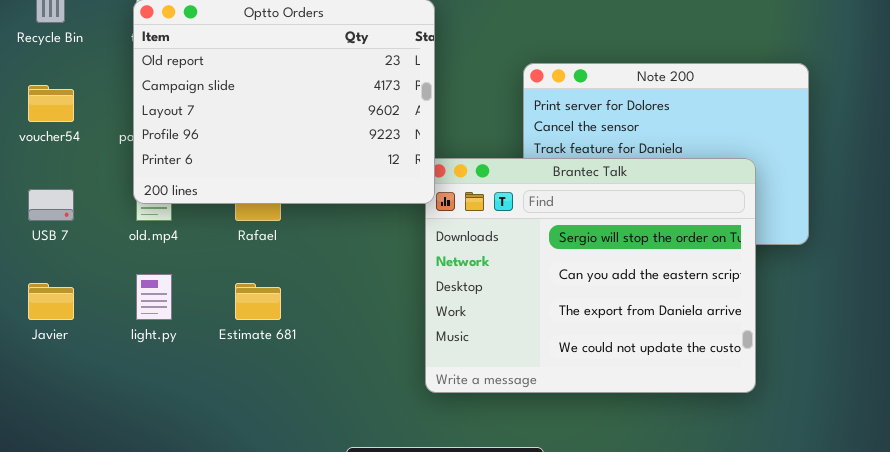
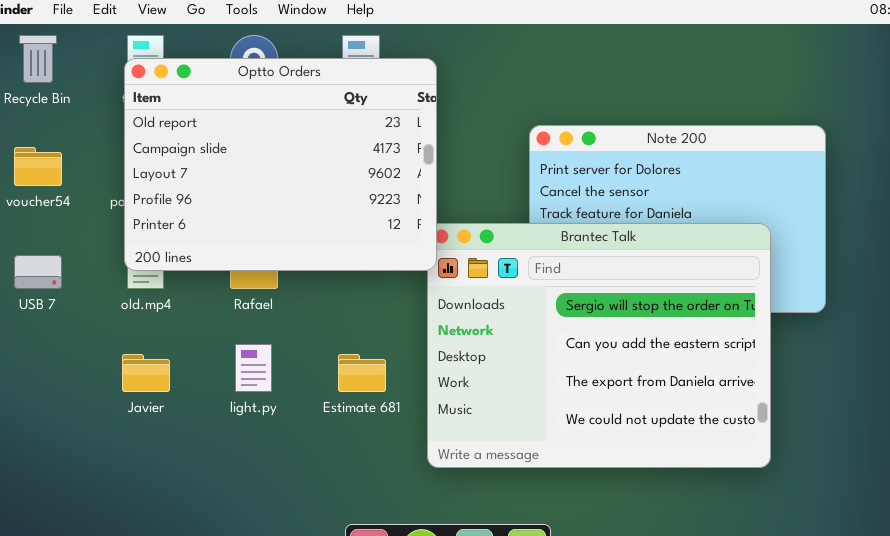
light.py: [136,274,172,320] -> [235,344,272,392], moved
Javier: [28,283,74,320] -> [122,354,170,392], moved
Estimate 681: [235,283,281,320] -> [338,354,386,392], moved

